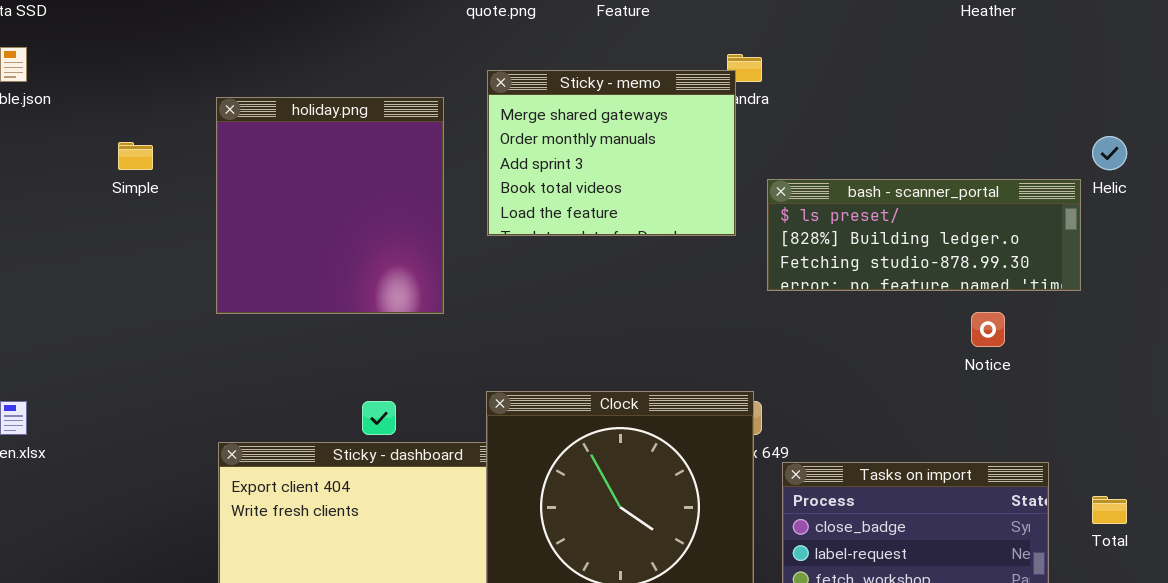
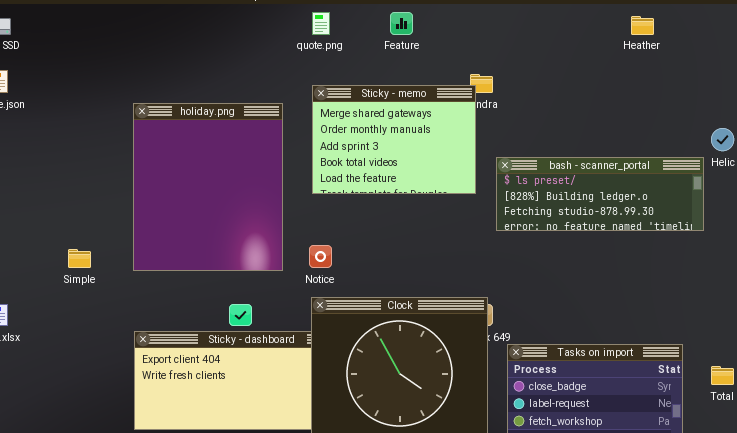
holiday.png: [216,97,444,314] -> [133,103,283,271], resized
Simple: [118,142,153,170] -> [68,249,91,268], moved
Notice: [971,312,1005,347] -> [309,245,332,268], moved

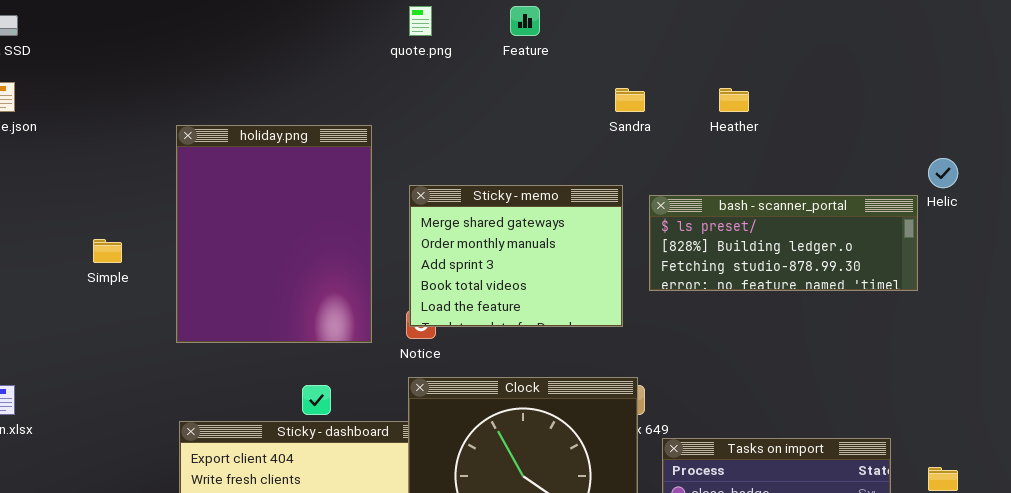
Heather: [631,16,654,35] -> [719,88,749,112], moved
Sticky - memo: [312,85,476,194] -> [409,185,623,327], moved
Simple: [68,249,91,268] -> [93,239,122,263], moved

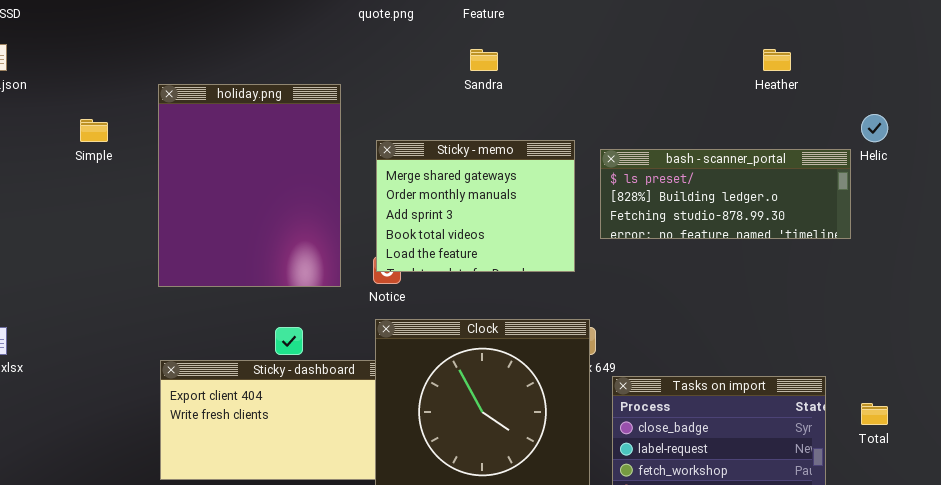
Sandra: [615,88,645,112] -> [470,49,498,71], moved
Heather: [719,88,749,112] -> [763,49,791,71], moved
Simple: [93,239,122,263] -> [80,119,108,142], moved

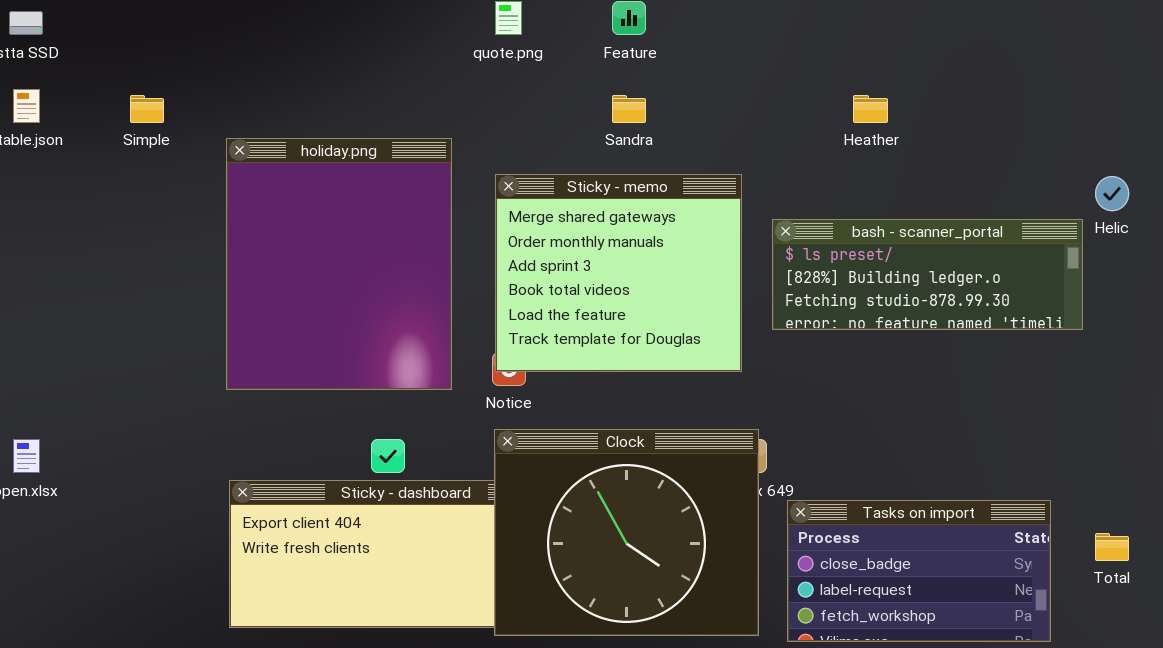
Heather: [763,49,791,71] -> [853,95,888,123], moved
Simple: [80,119,108,142] -> [130,95,164,123], moved
Sticky - memo: [376,140,575,272] -> [495,174,742,372], resized

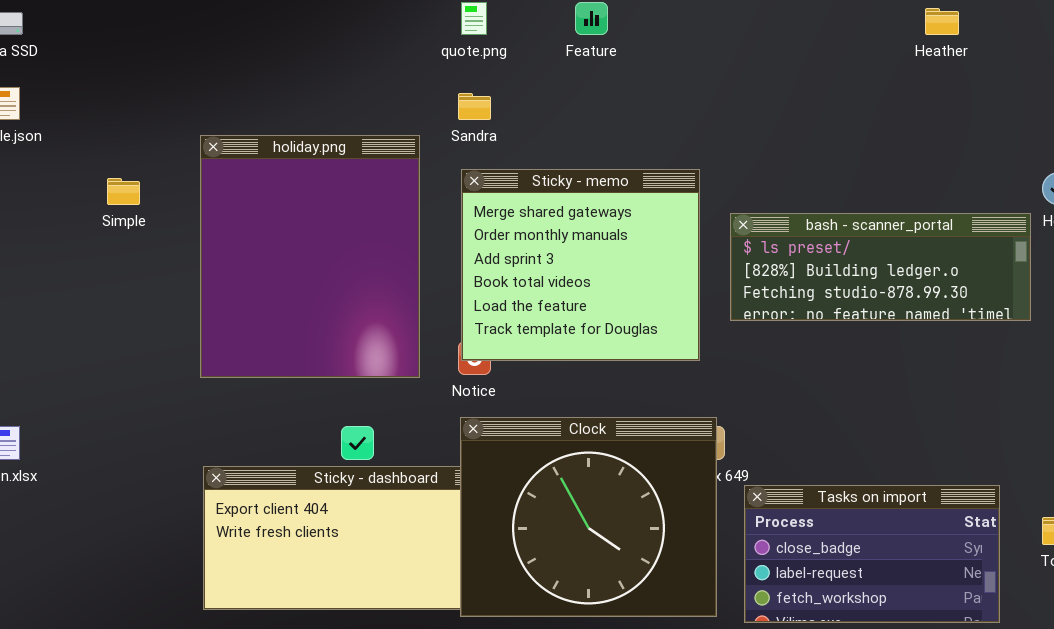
Simple: [130,95,164,123] -> [107,178,140,205], moved
Sandra: [612,95,646,123] -> [458,93,491,120], moved
Heather: [853,95,888,123] -> [925,8,959,35], moved

